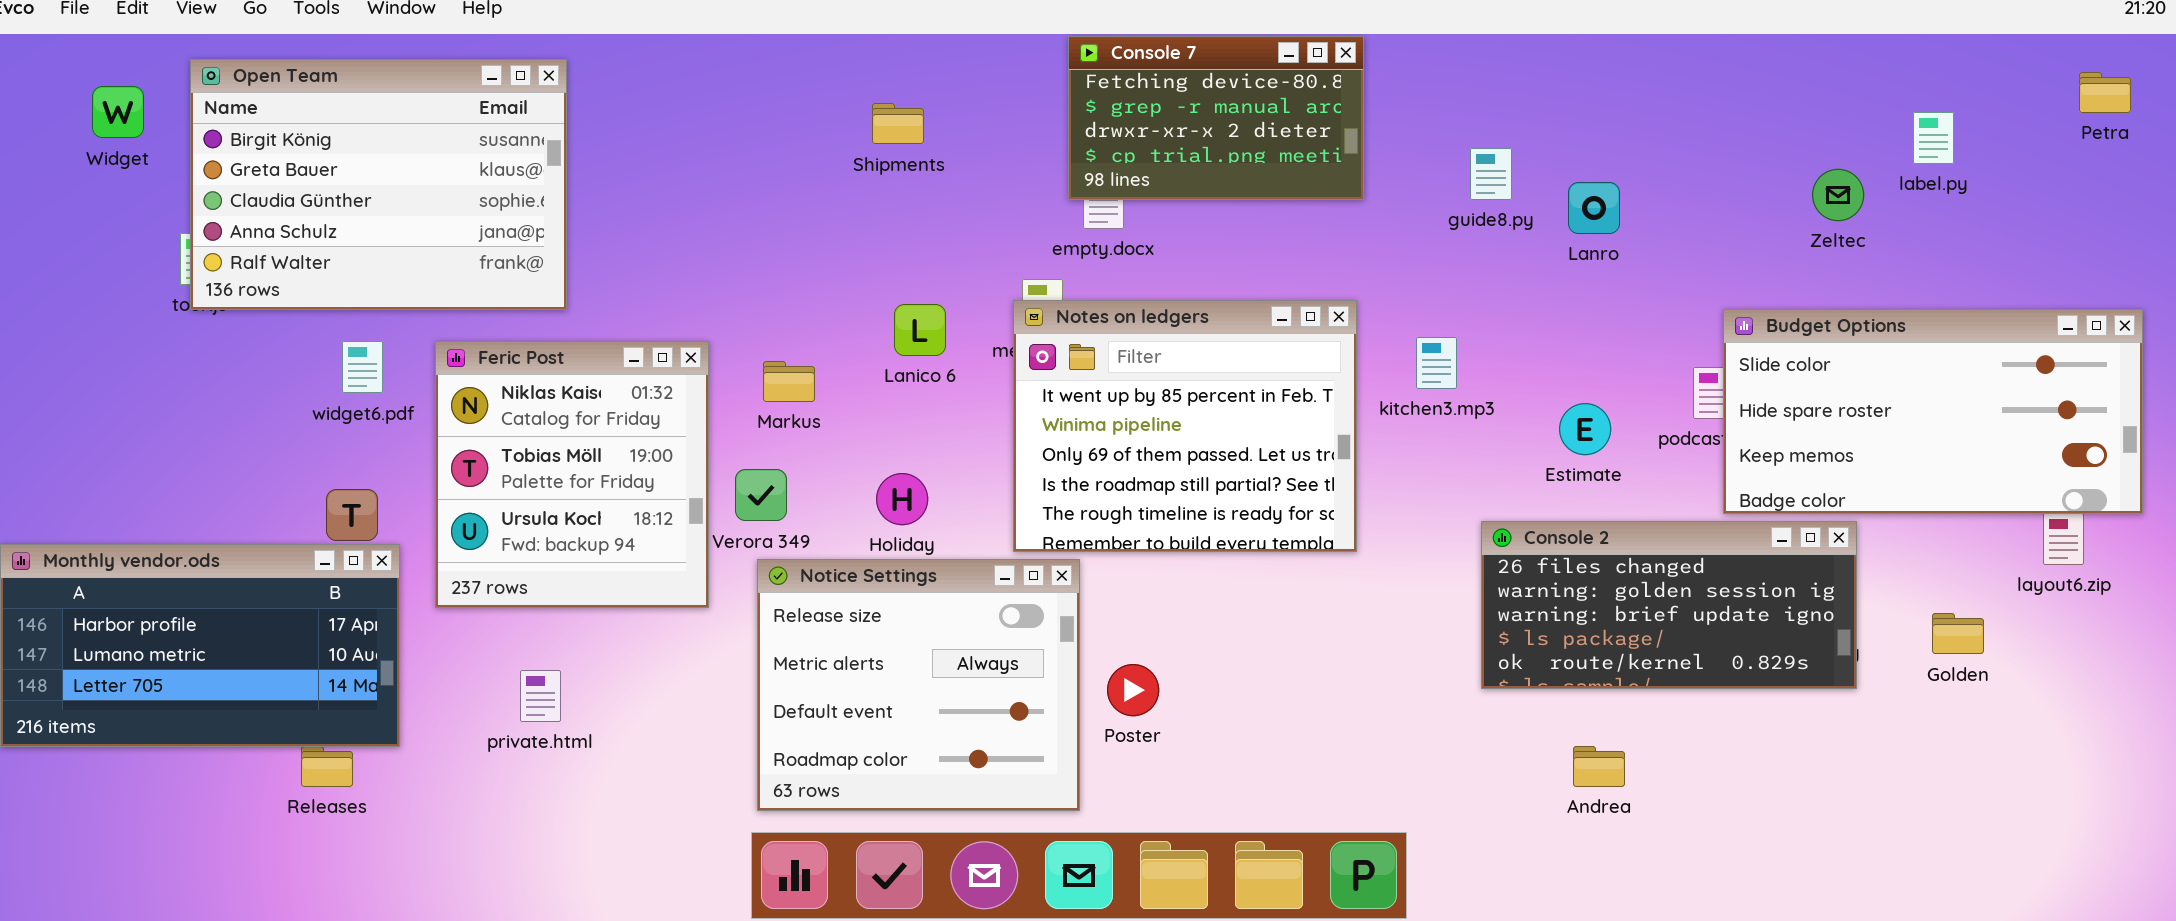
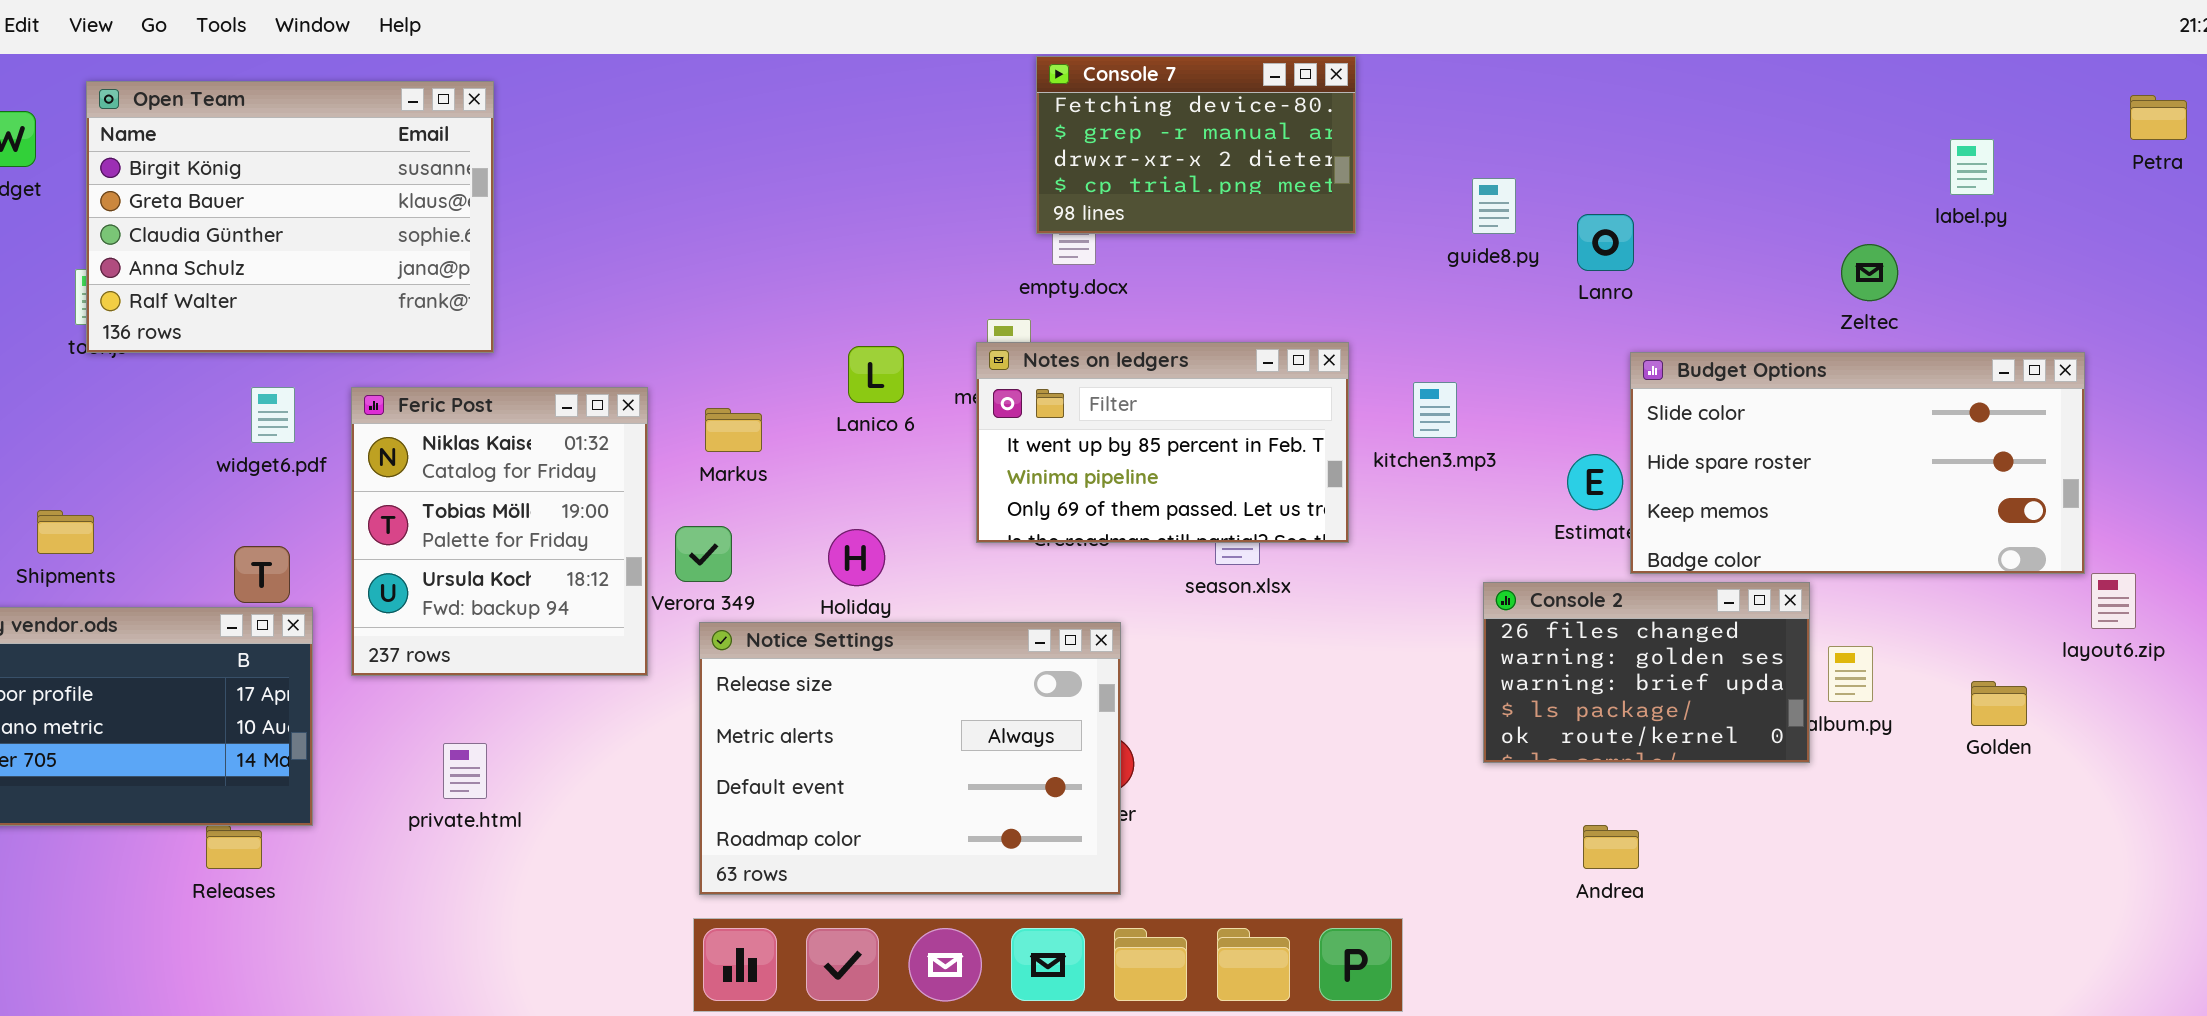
Shipments: [872,103,924,144] -> [37,510,94,554], moved
Zeltec: [1812,169,1864,221] -> [1841,244,1898,301], moved
Notes on ledgers: [1013,300,1357,552] -> [976,342,1349,543], resized
Budget Options: [1723,309,2143,514] -> [1630,352,2085,574], moved
Console 2: [1481,521,1857,689] -> [1483,582,1810,763], resized
Notice Settings: [757,559,1080,811] -> [699,622,1121,895], resized

